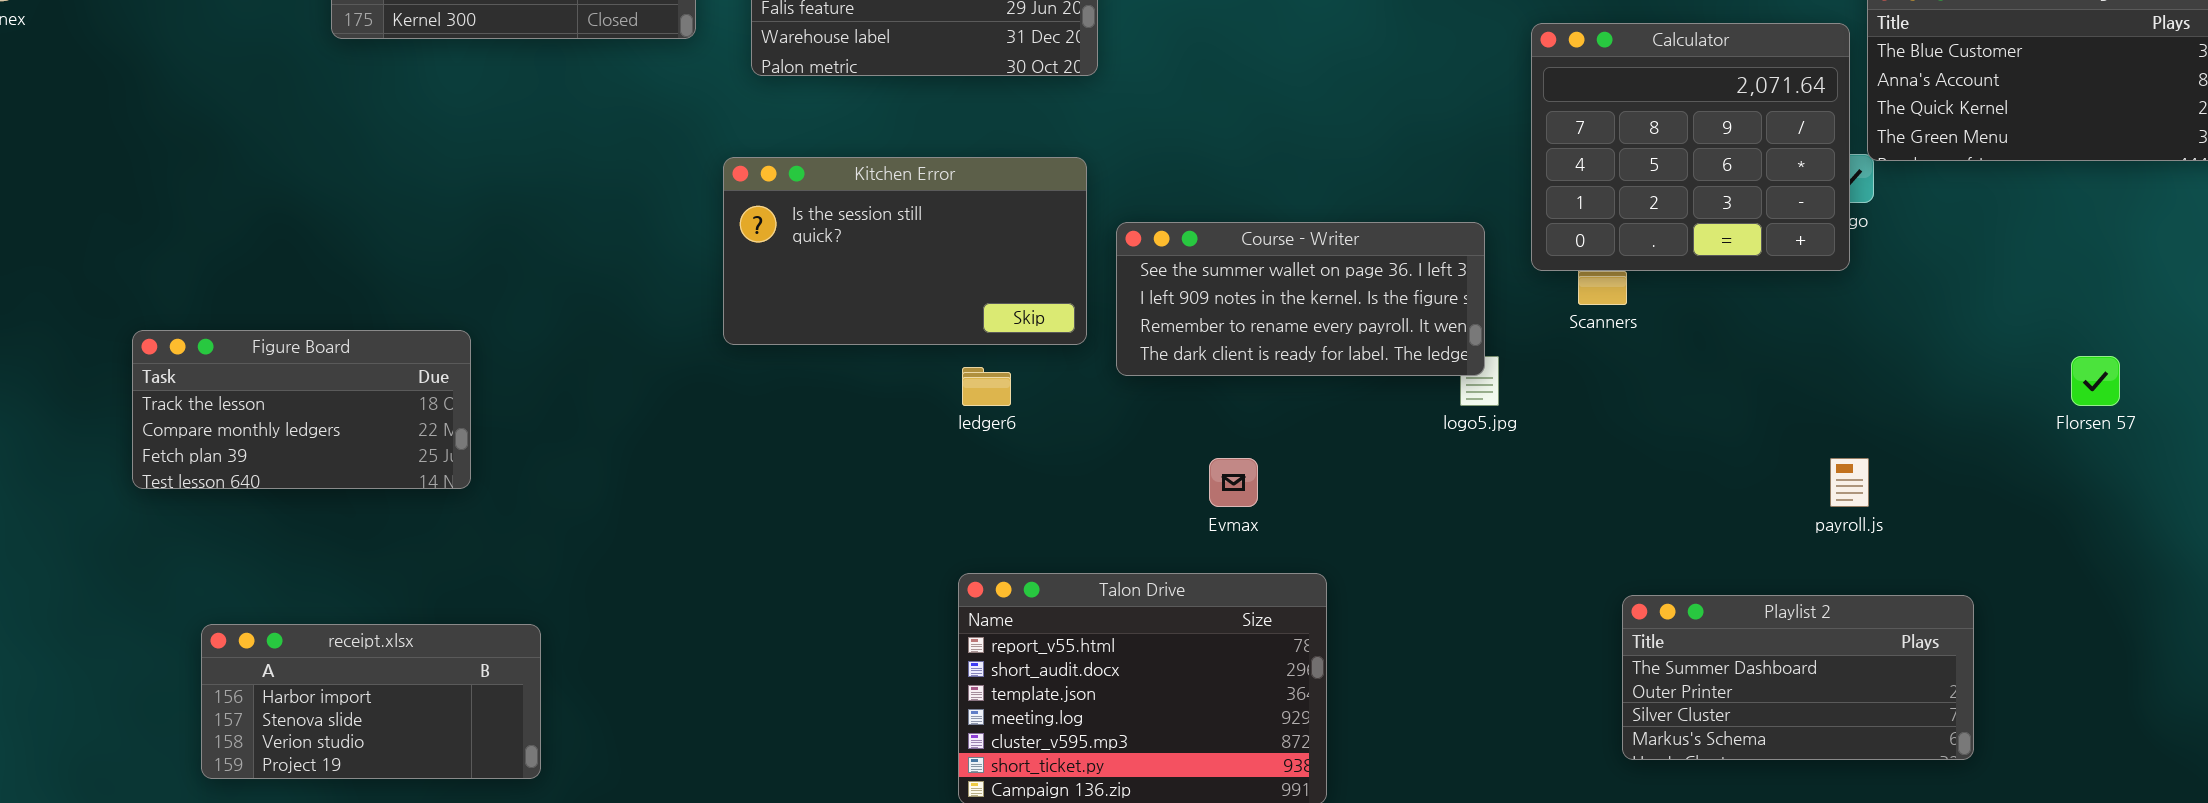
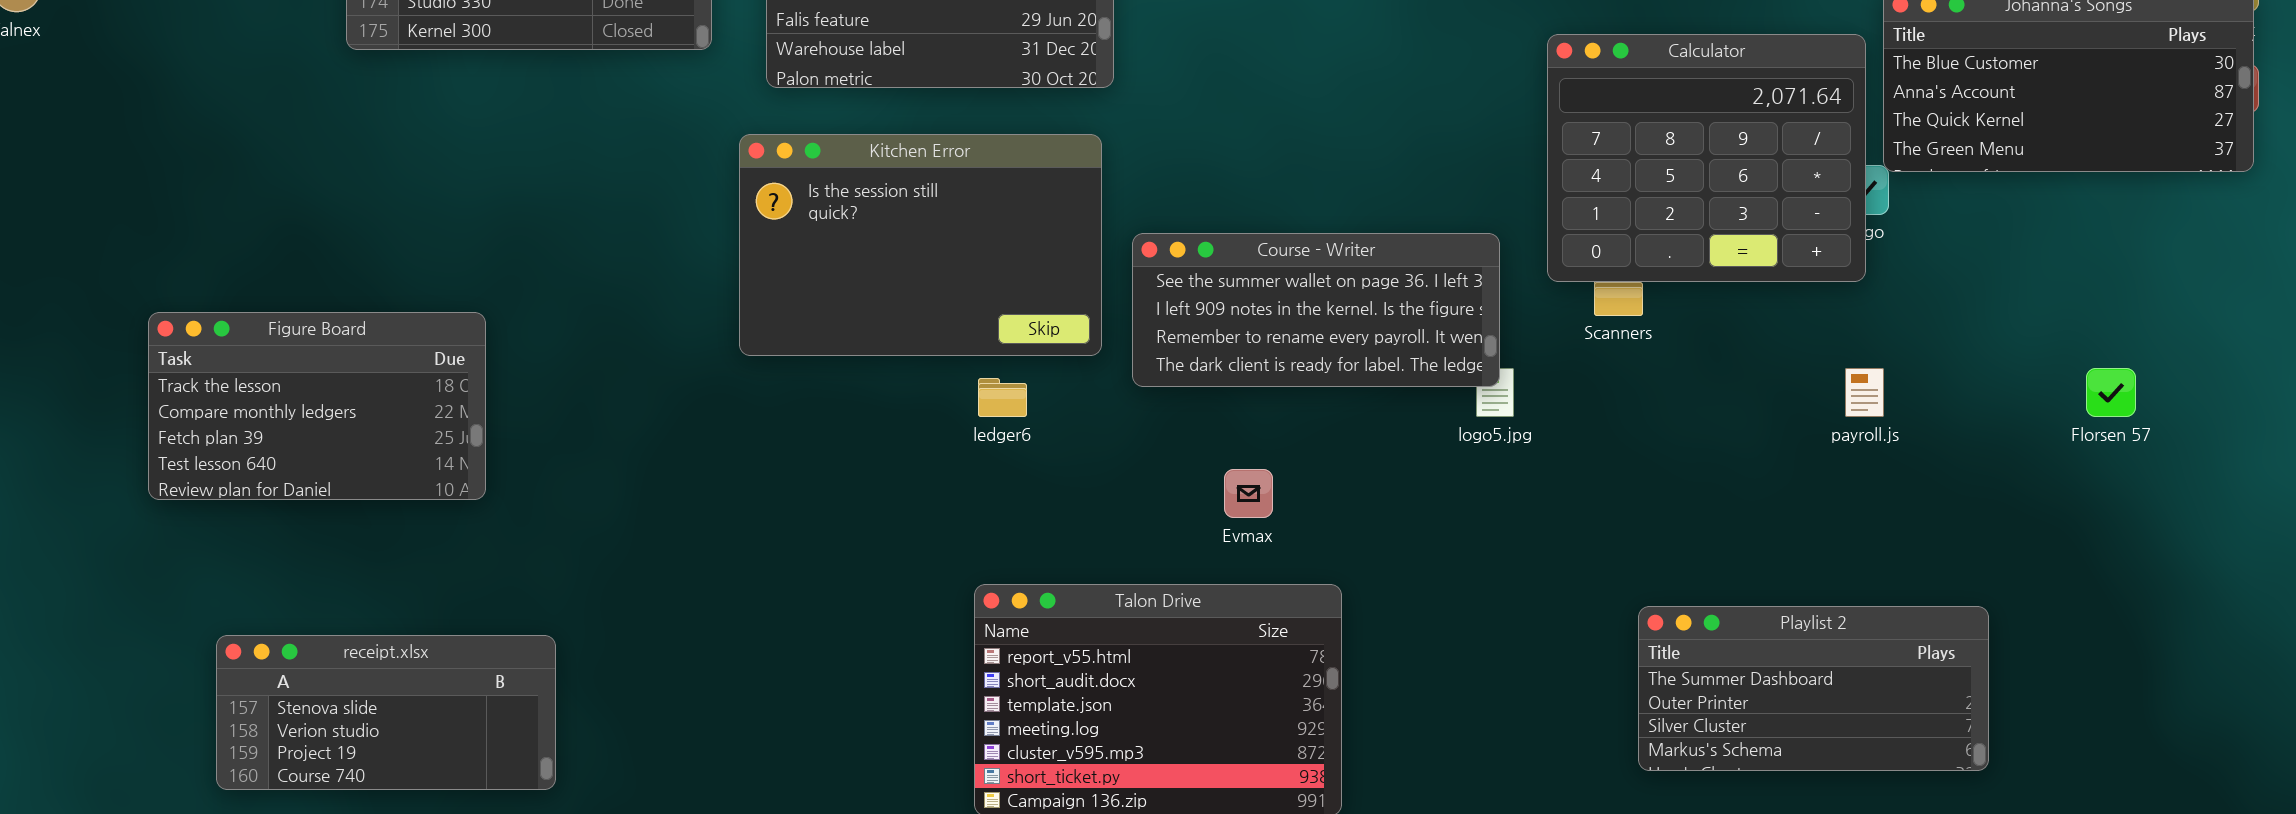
Kitchen Error: [723,157,1087,345] -> [739,134,1102,356], resized
Figure Board: [132,330,471,489] -> [148,312,486,500], resized
payroll.js: [1830,458,1869,507] -> [1845,368,1884,417], moved
receipt.xlsx: [201,624,541,779] -> [216,635,556,790], scrolled down 1 row

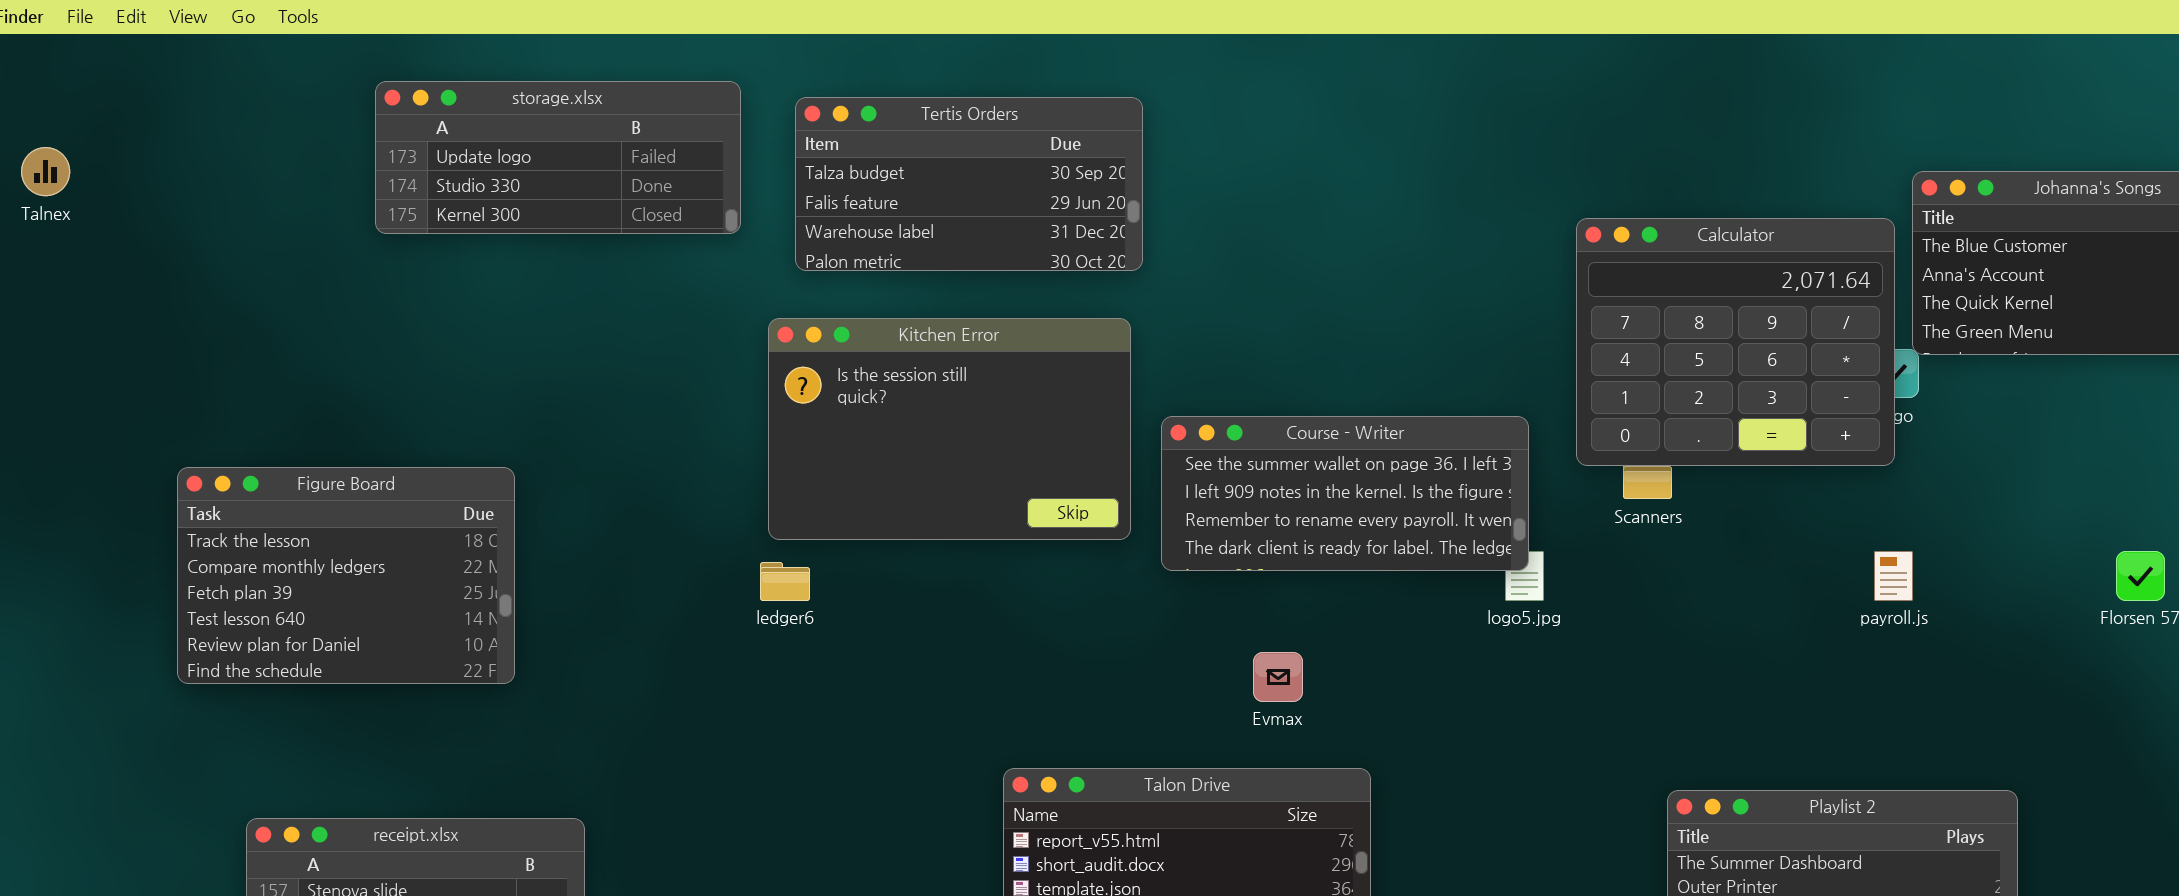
Figure Board: [148,312,486,500] -> [177,467,515,684], resized
ledger6: [978,378,1027,417] -> [760,562,810,601], moved

